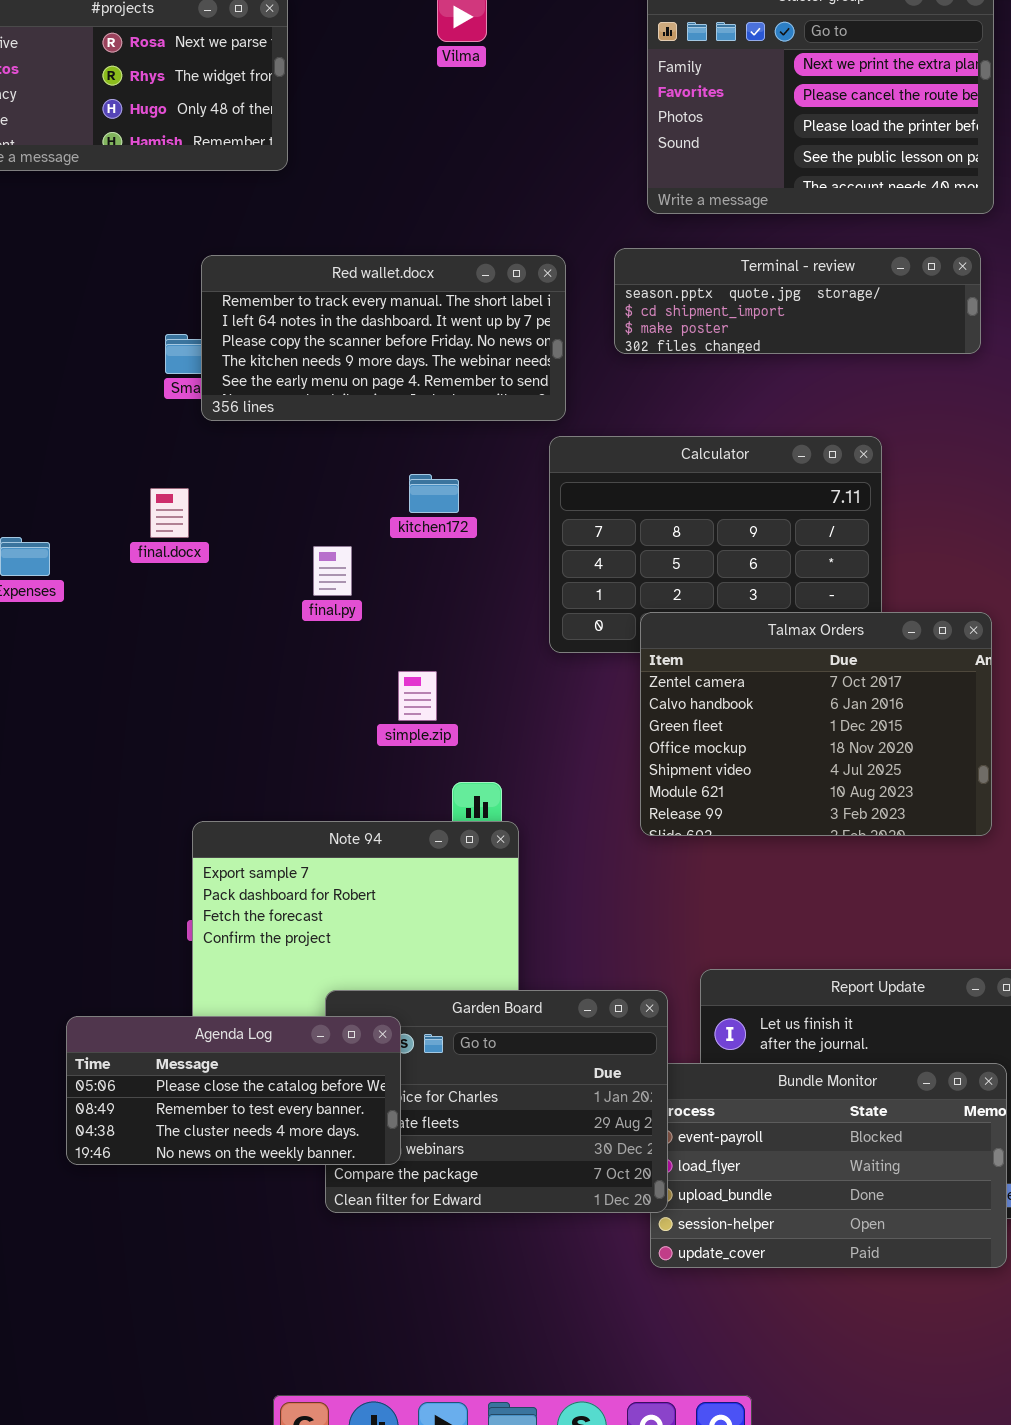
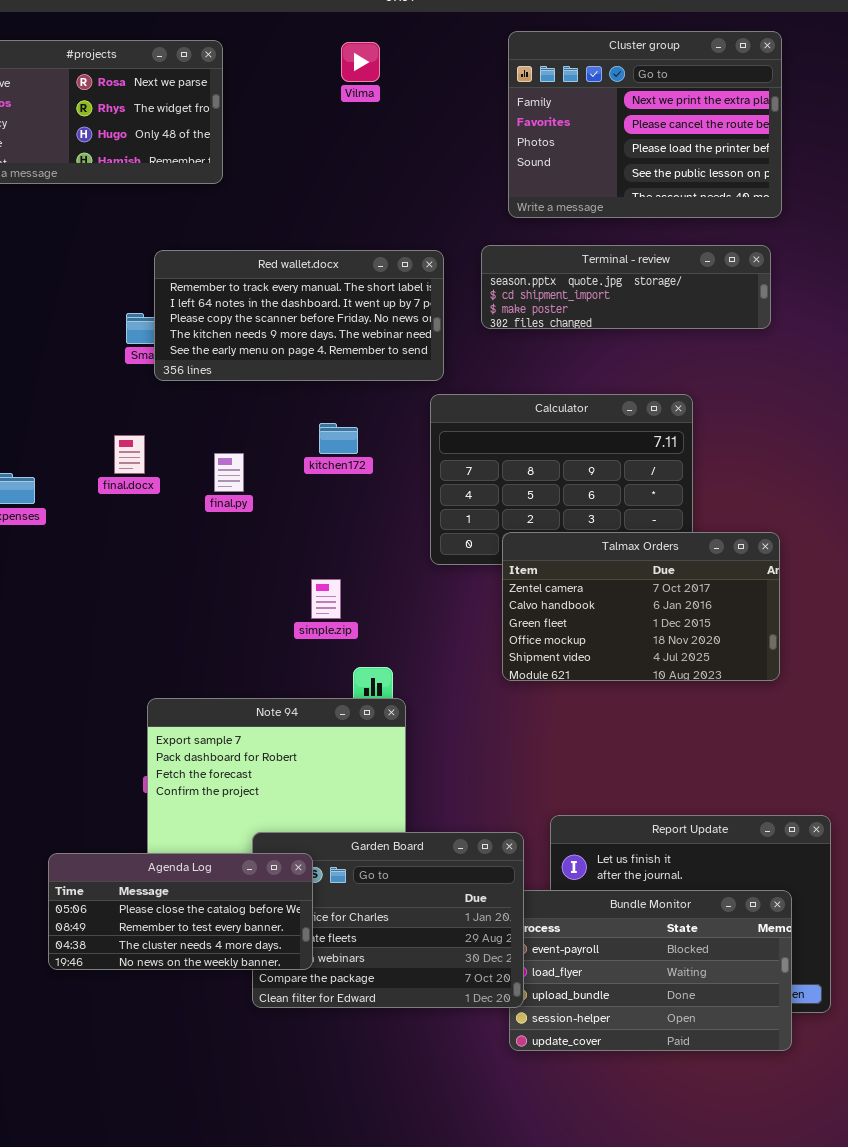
final.py: [313,546,352,596] -> [214,453,244,492], moved
Talmax Orders: [640,612,992,836] -> [502,532,780,681], resized

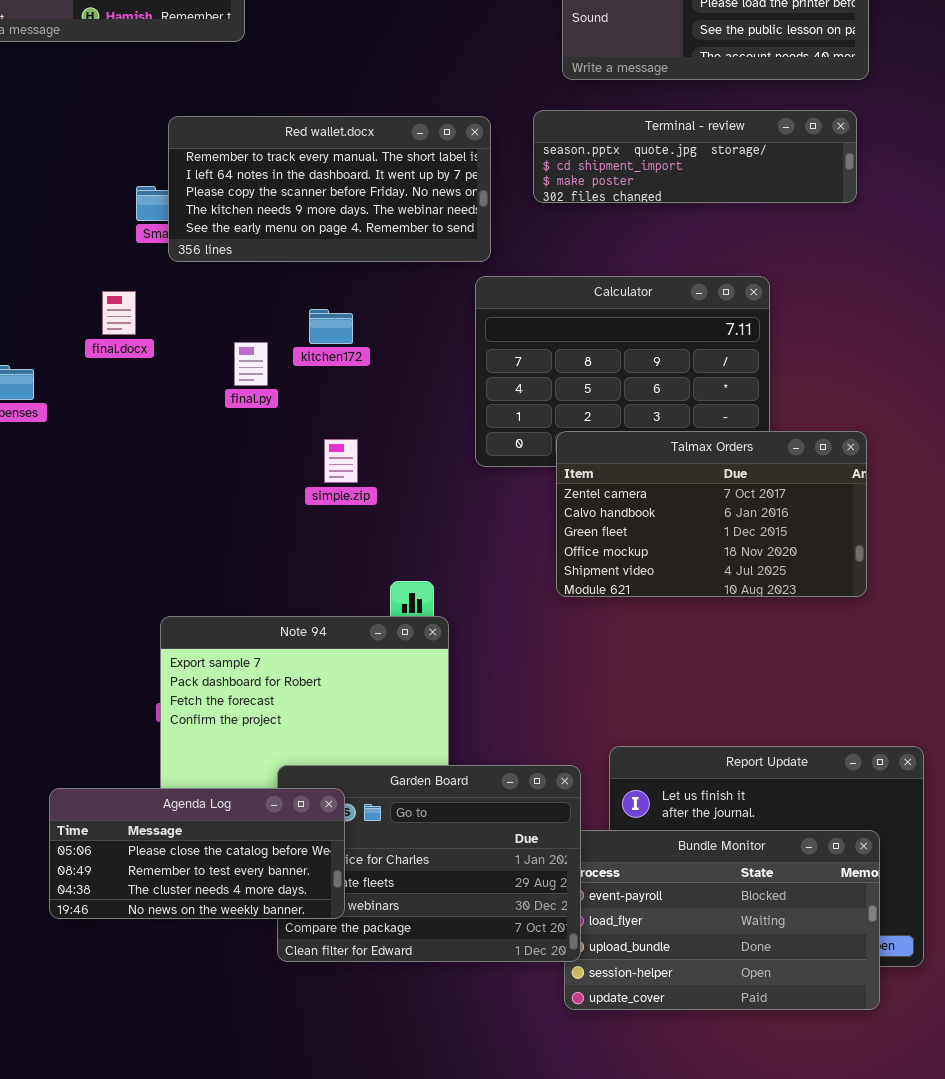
kitchen172: [319,423,358,454] -> [309,309,353,344], moved
final.docx: [114,435,145,474] -> [102,291,136,335], moved
simple.zip: [311,579,341,619] -> [324,439,358,483], moved

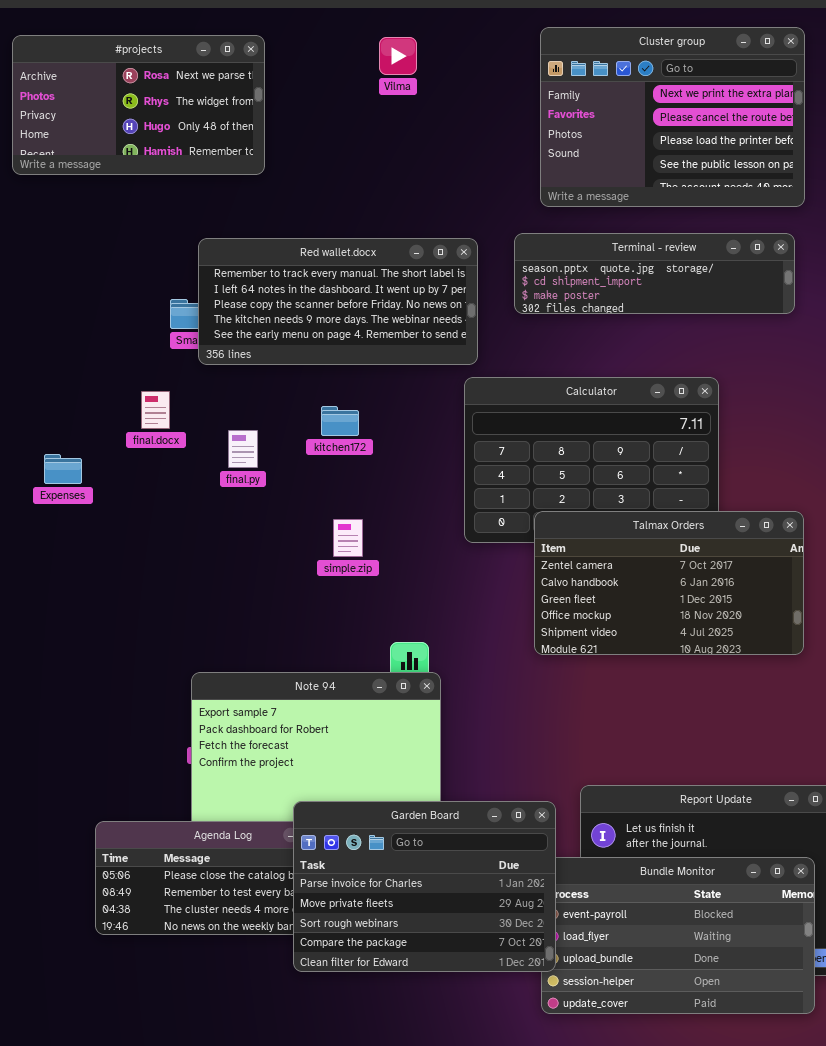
final.py: [234,342,268,386] -> [228,430,258,468], moved
Garden Board: [277,765,581,962] -> [293,801,556,972], raised

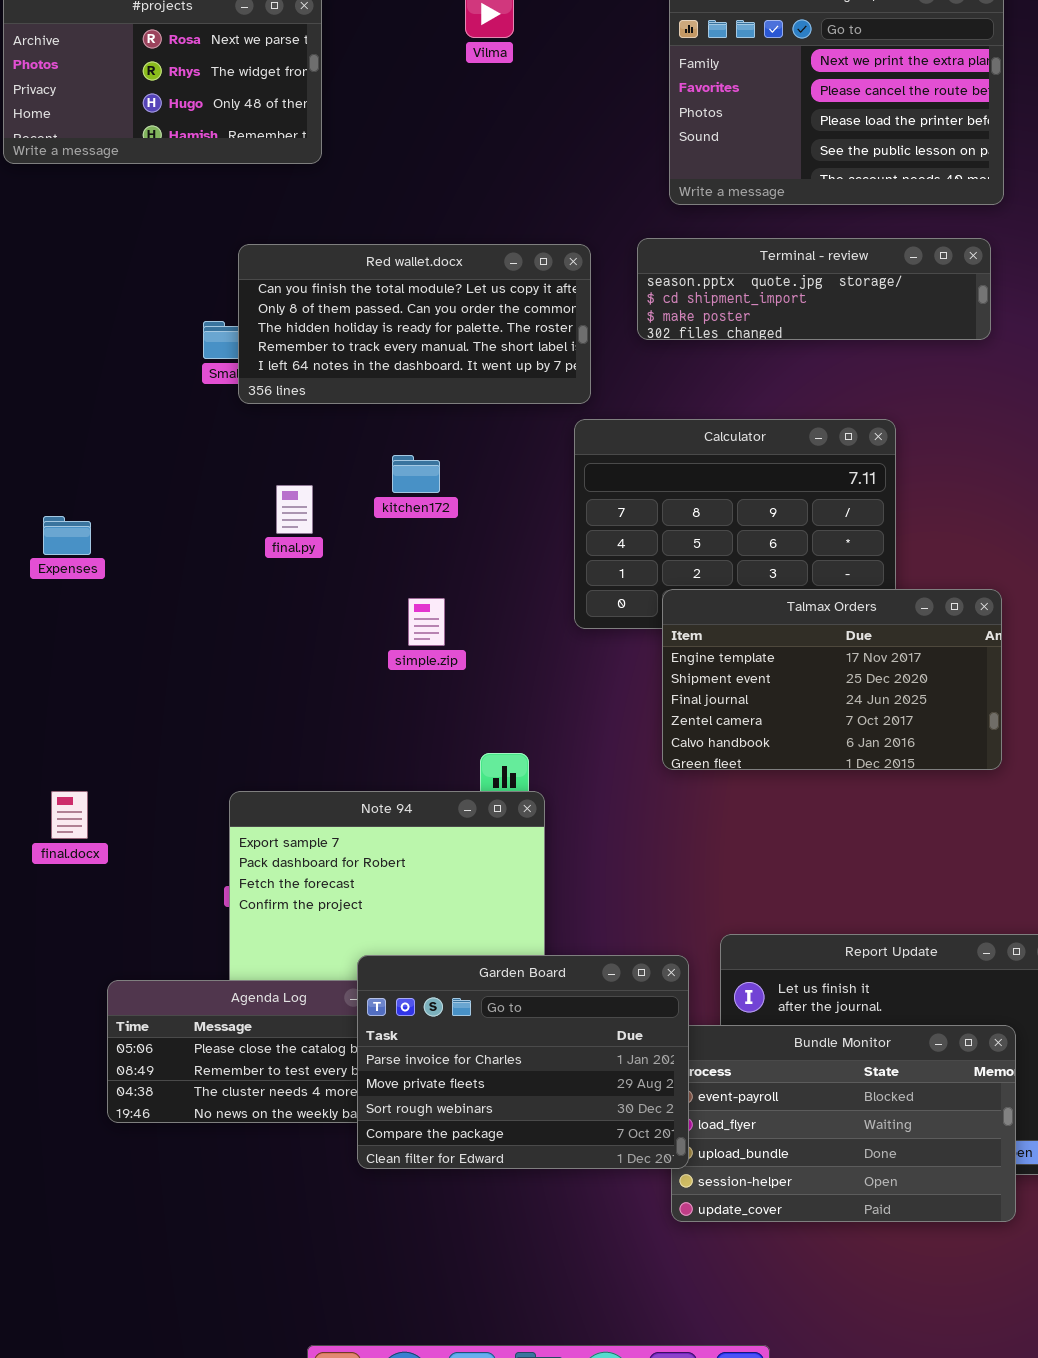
Red wallet.docx: [198,238,478,365] -> [238,244,591,404], scrolled up 3 rows
final.docx: [141,391,170,429] -> [51,791,88,839], moved
Talmax Orders: [534,511,804,655] -> [662,589,1002,770], scrolled up 3 rows

